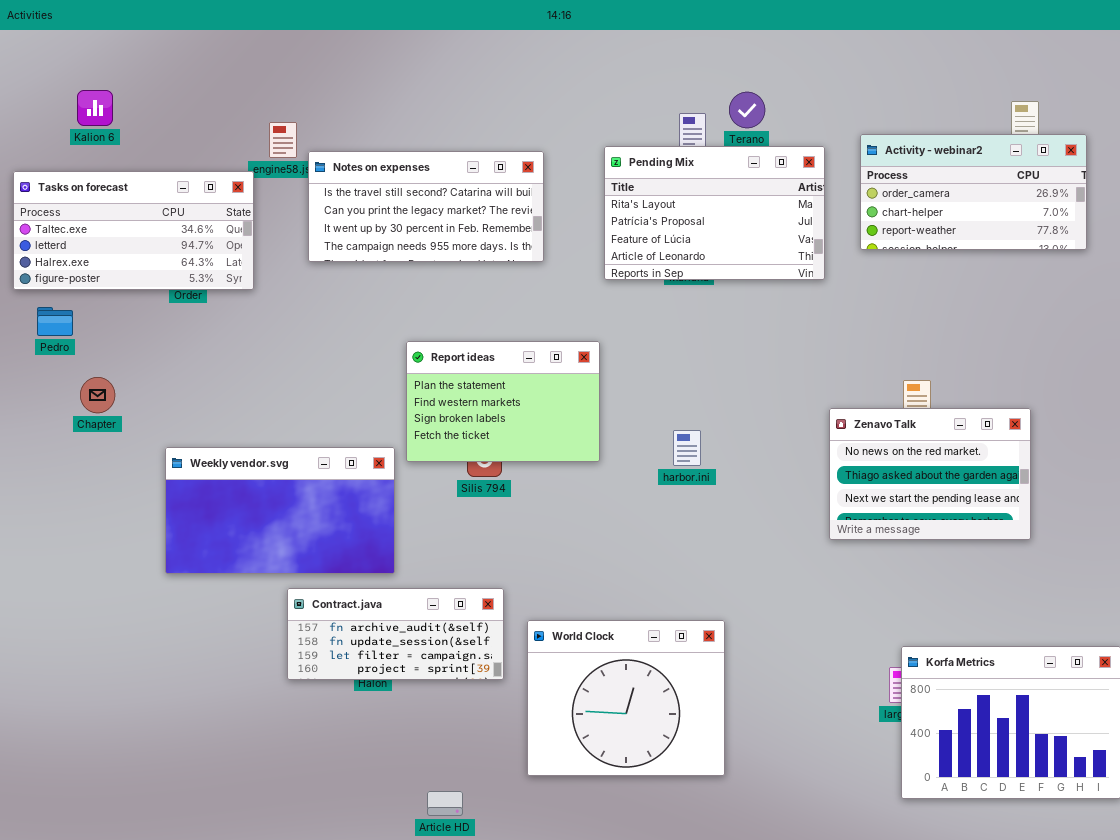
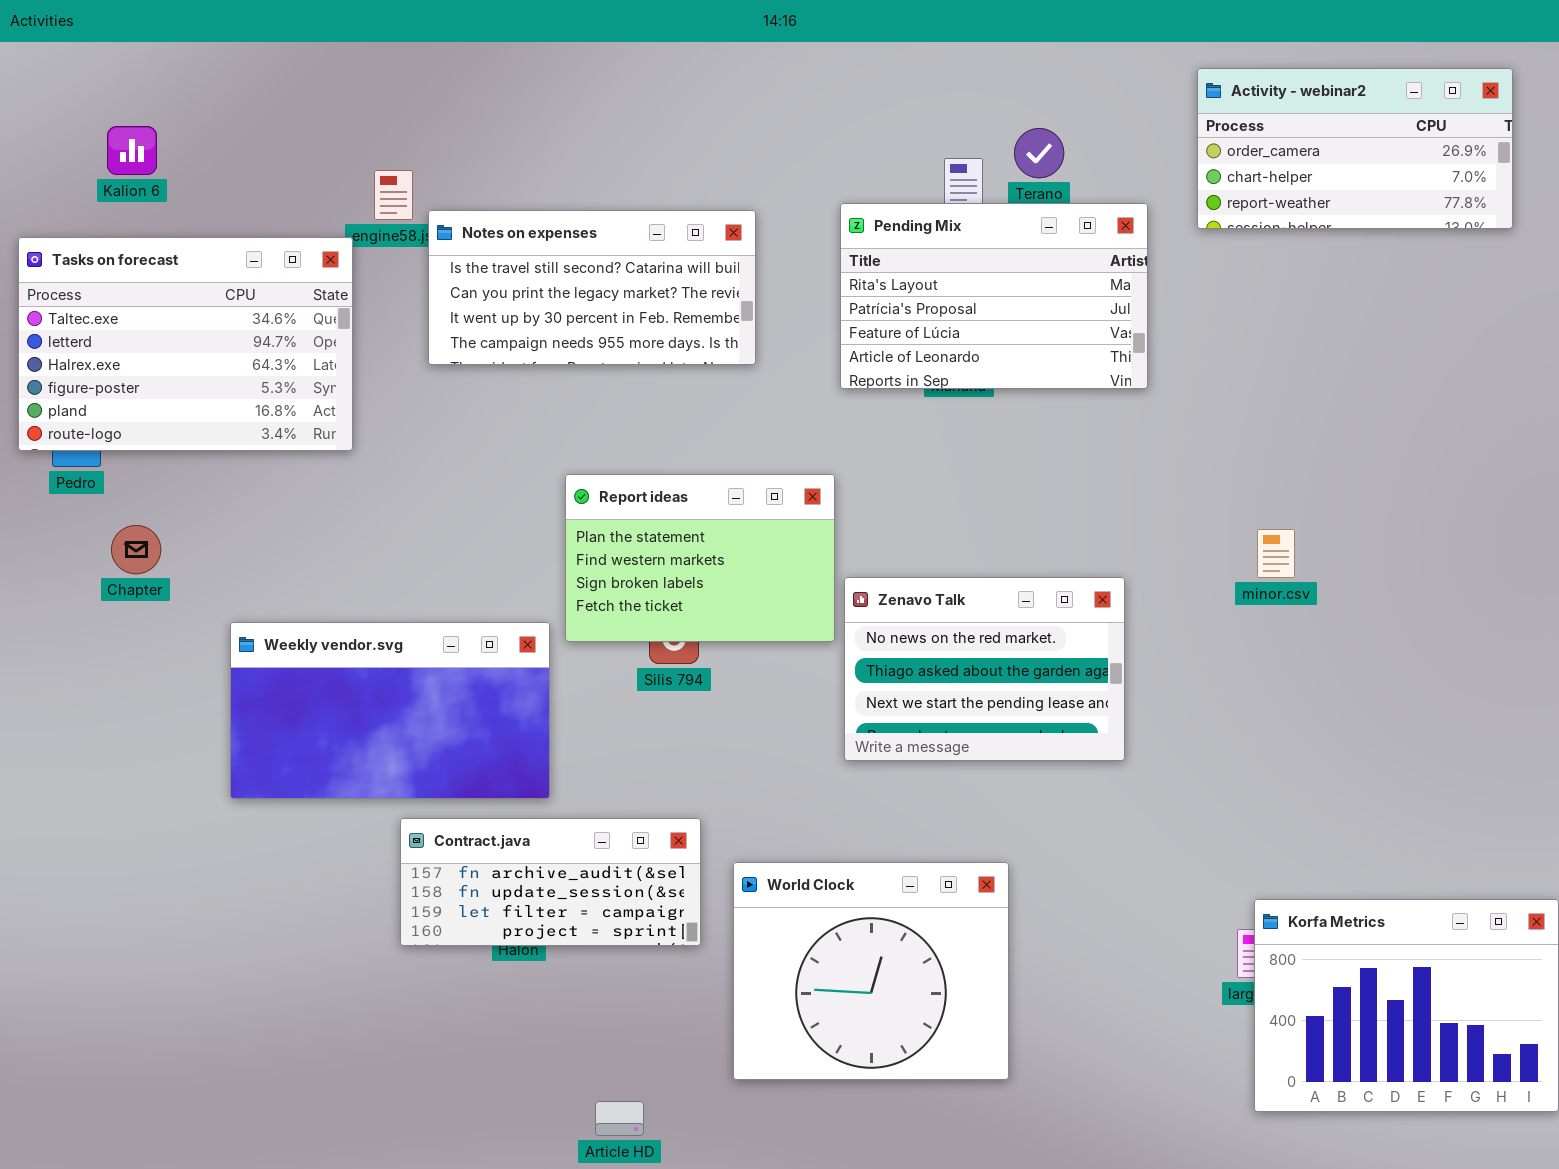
Activity - webinar2: [860,134,1087,250] -> [1197,68,1513,229], moved
Tasks on forecast: [13,171,254,290] -> [18,237,353,451], resized
Zenavo Talk: [829,408,1031,540] -> [844,577,1125,761], moved

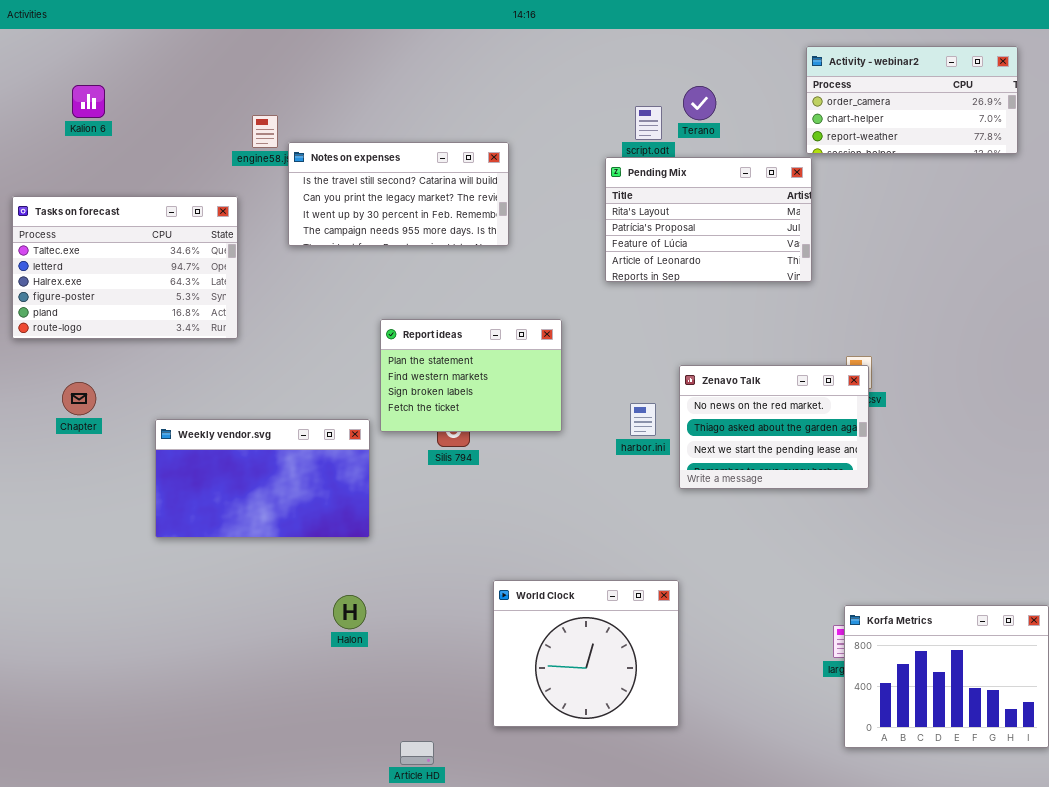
Pending Mix: [840,203,1148,389] -> [605,157,812,282], moved
Tasks on forecast: [18,237,353,451] -> [12,196,238,339], moved
Chapter: [111,525,161,574] -> [62,382,96,415], moved
Zenavo Talk: [844,577,1125,761] -> [679,365,869,489], moved
Contract.java: [400,818,701,946] -> none, closed

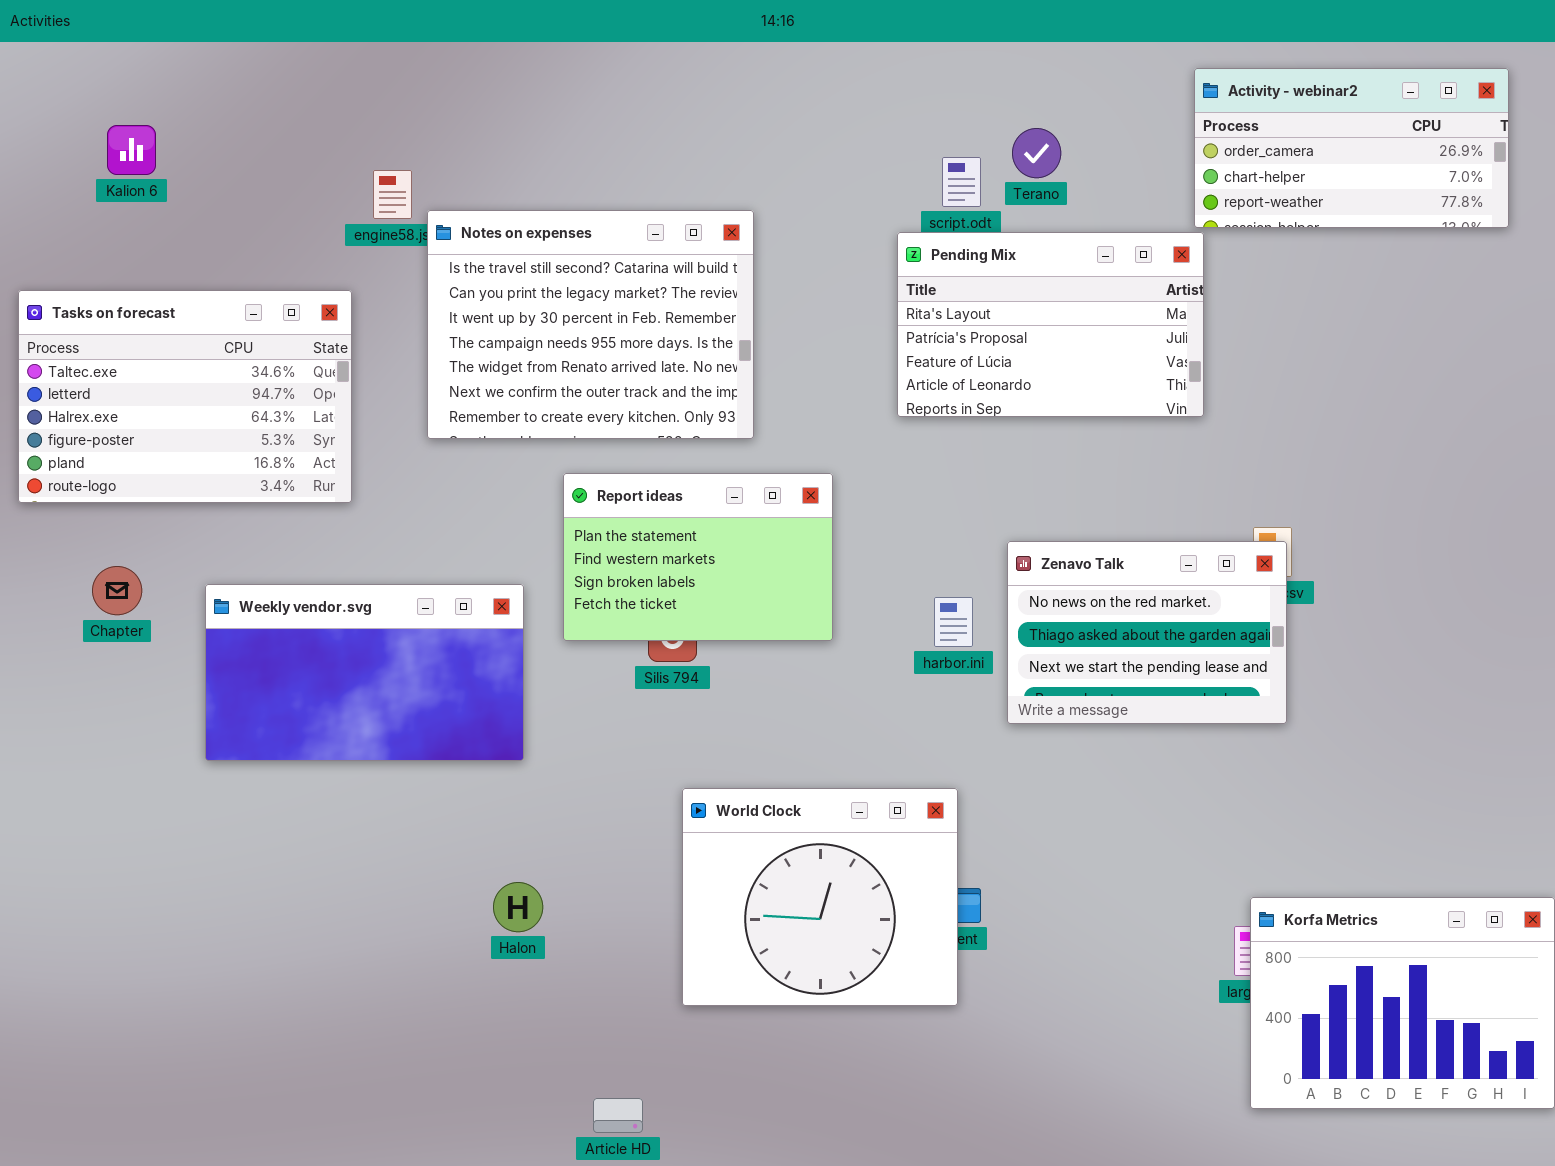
Notes on expenses: [288,142,509,246] -> [427,210,754,439], resized
Weekly vendor.svg: [155,419,370,538] -> [205,584,524,761], moved
World Clock: [493,580,679,727] -> [682,788,958,1006], moved

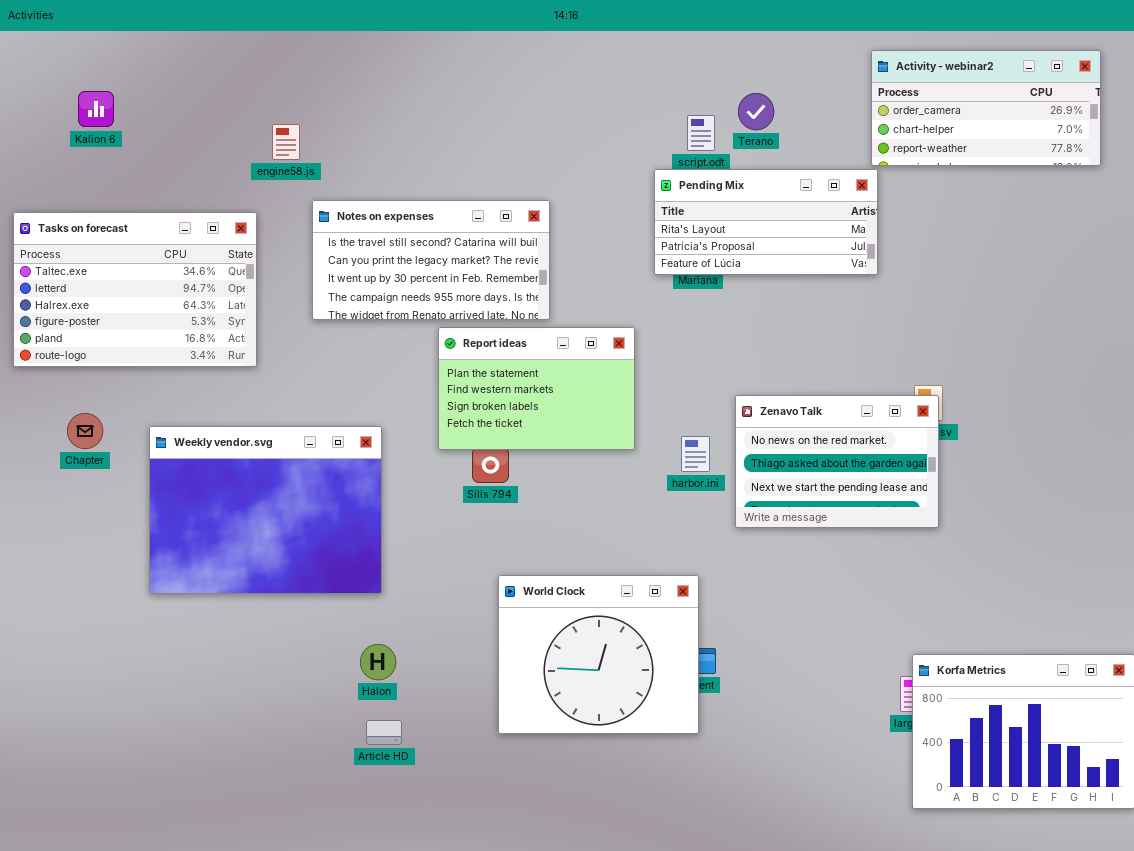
Notes on expenses: [427,210,754,439] -> [312,200,550,320], resized
Pending Mix: [897,232,1204,417] -> [654,169,878,275], resized
Report ideas: [563,473,833,641] -> [438,327,635,450], moved
Weekly vendor.svg: [205,584,524,761] -> [149,426,382,594], resized
Article HD: [593,1098,643,1133] -> [366,720,402,745], moved

